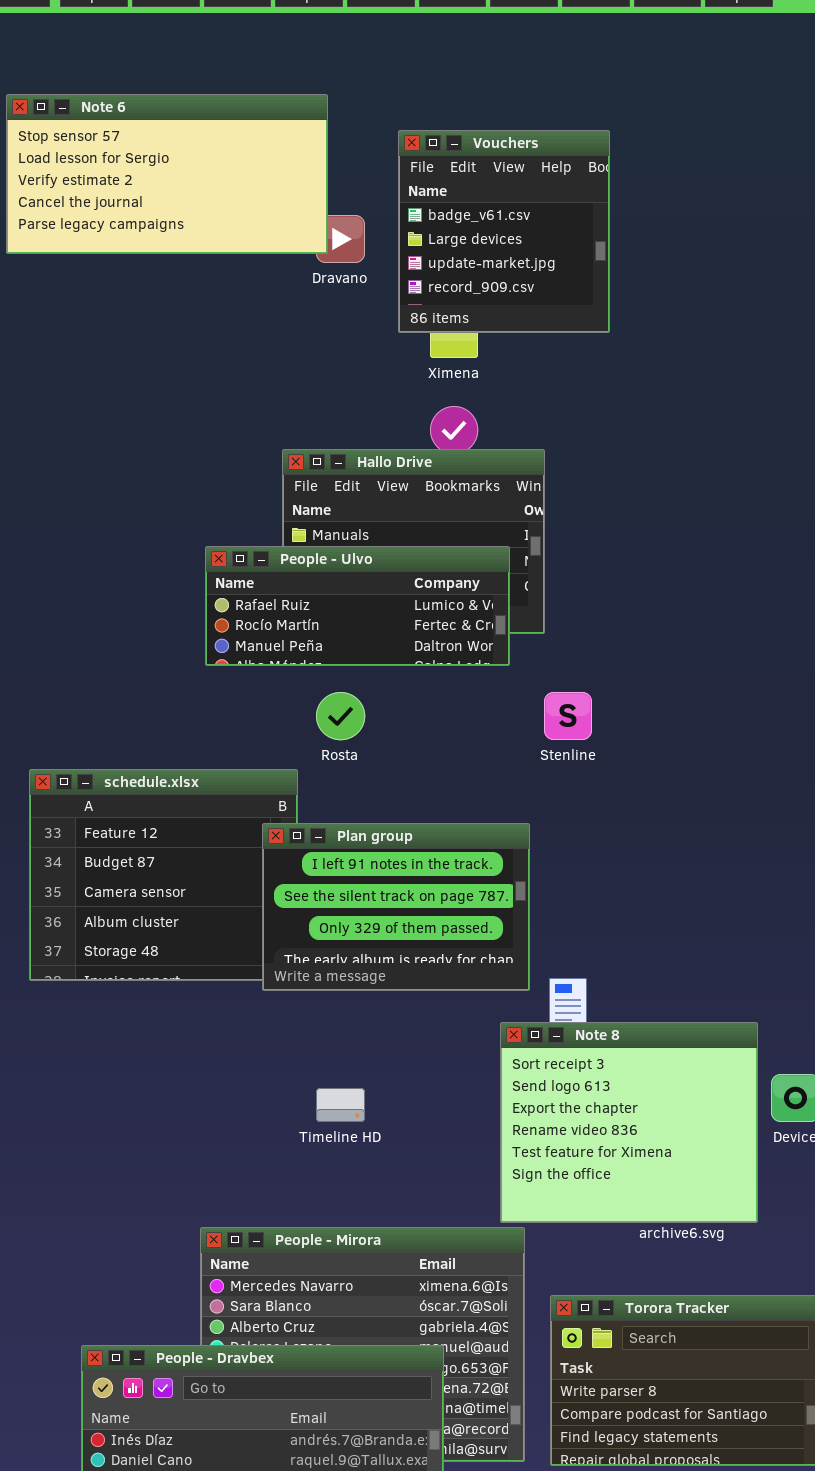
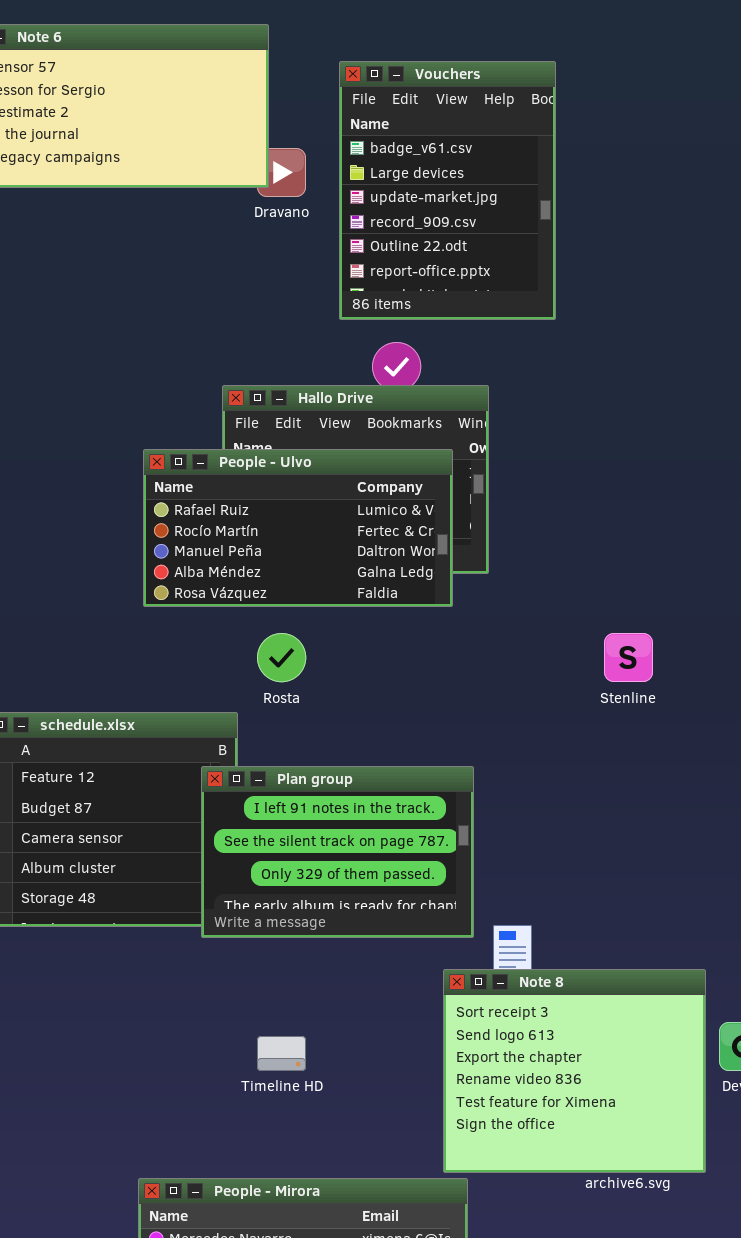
Vouchers: [398,130,610,333] -> [339,61,556,320], resized
People - Ulvo: [205,546,510,666] -> [143,449,453,607], resized
Stenline: [544,692,592,740] -> [604,633,653,682], moved

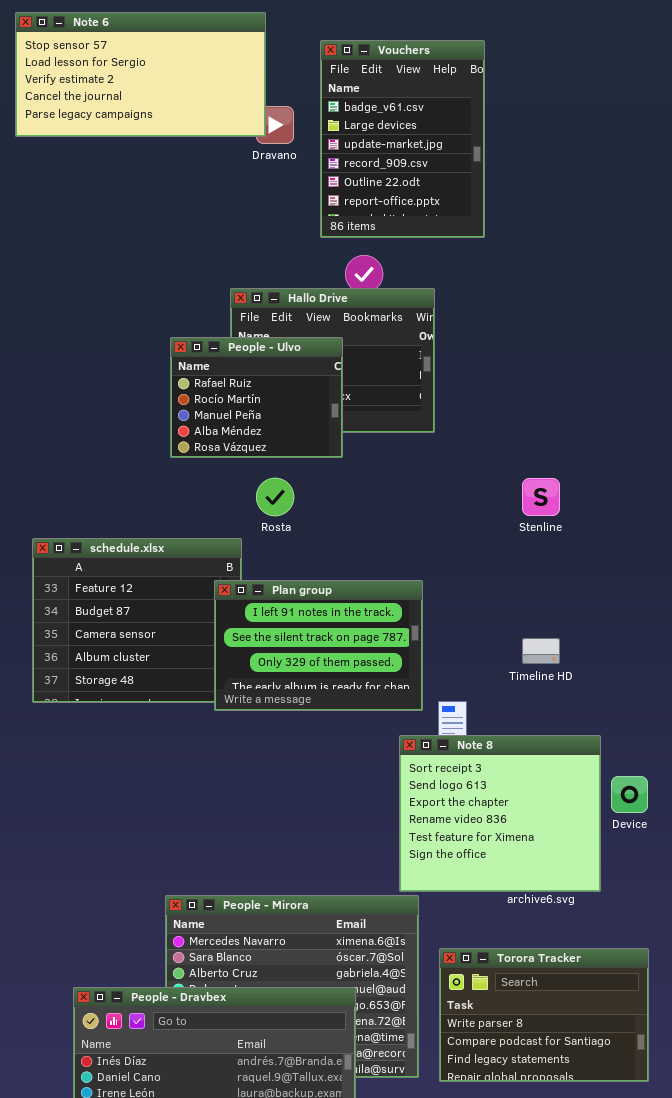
People - Ulvo: [143,449,453,607] -> [170,337,343,458], resized
Timeline HD: [257,1036,306,1071] -> [522,638,560,664], moved

